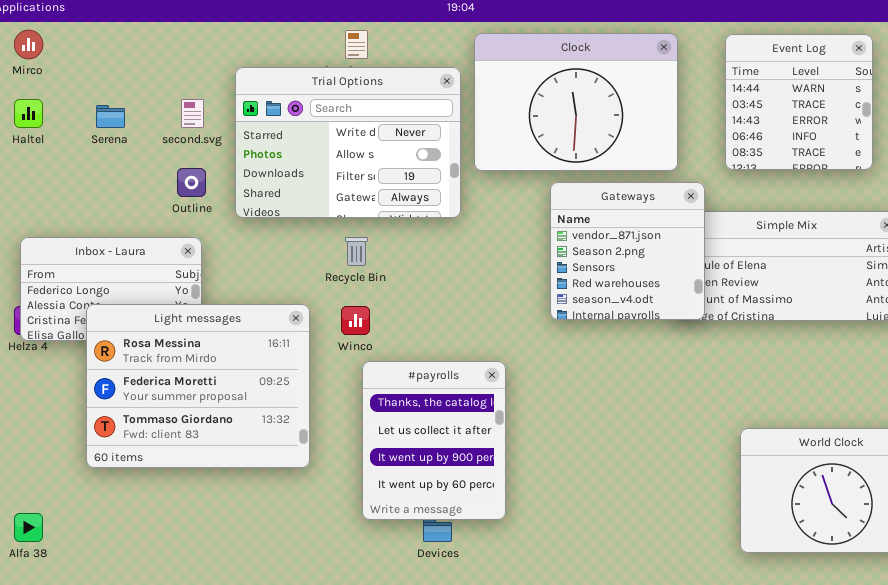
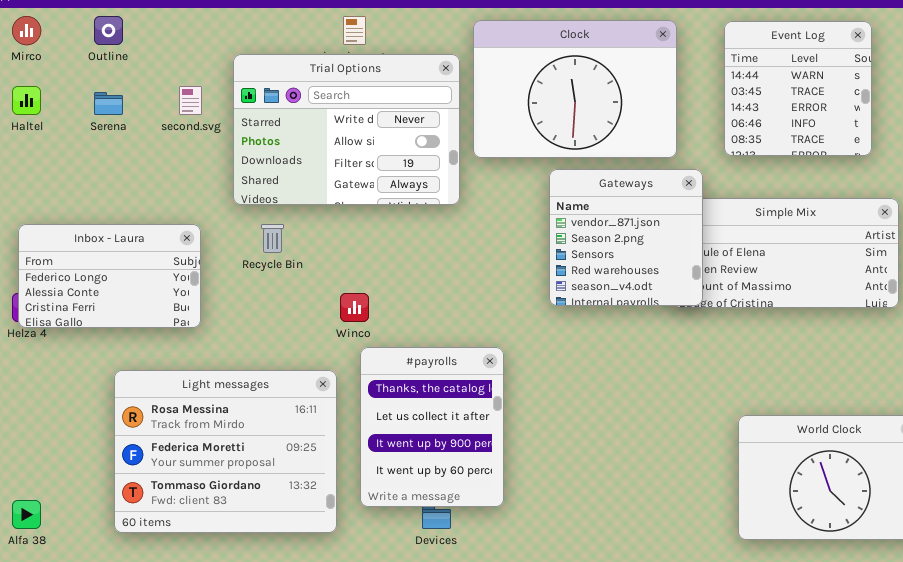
Outline: [177,168,206,197] -> [94,16,123,45], moved
Recycle Bin: [345,237,368,266] -> [261,224,284,253], moved
Light messages: [86,304,310,468] -> [114,370,337,533], moved

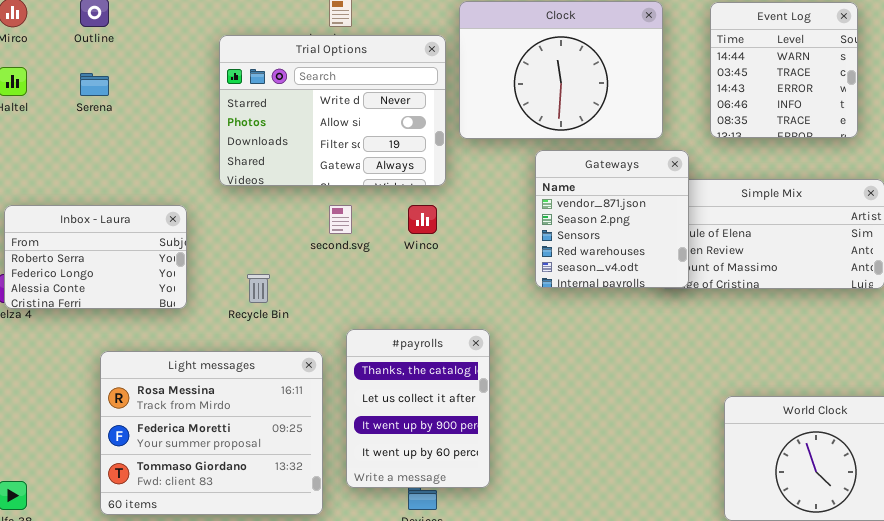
second.svg: [179,86,202,115] -> [329,205,352,234], moved
Inbox - Laura: [18,224,201,328] -> [4,205,187,309], scrolled up 1 row
Recycle Bin: [261,224,284,253] -> [247,274,270,303], moved
Winco: [340,293,369,322] -> [408,205,437,234], moved

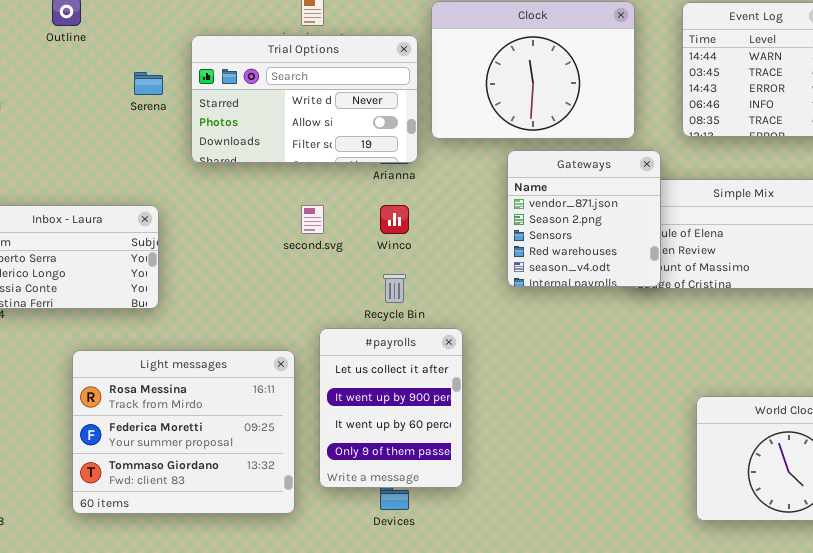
Trial Options: [219,35,446,186] -> [191,35,418,163], resized
Serena: [80,73,109,96] -> [134,72,163,95], moved
Recycle Bin: [247,274,270,303] -> [383,274,406,303], moved
#payrolls: [346,329,490,488] -> [319,328,463,488], scrolled down 1 row

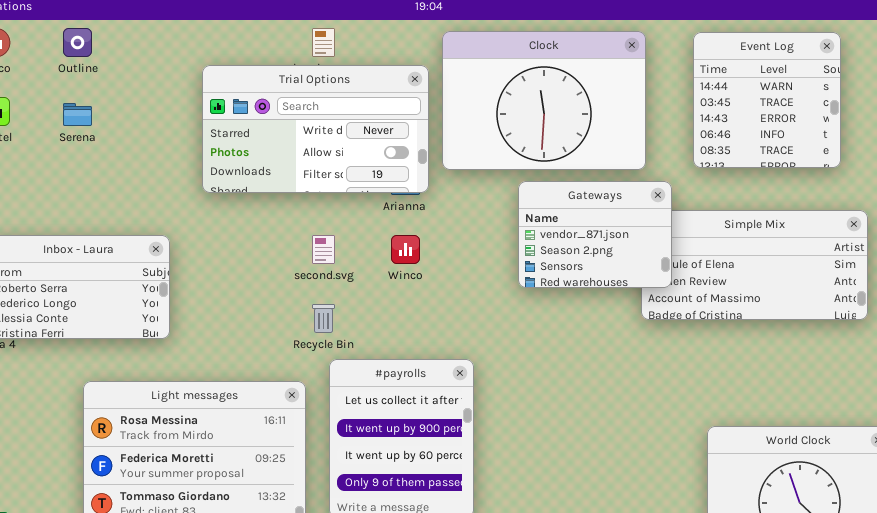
Serena: [134,72,163,95] -> [63,103,92,126], moved
Gateways: [507,150,661,287] -> [518,181,672,288], resized
Recycle Bin: [383,274,406,303] -> [312,304,335,333], moved

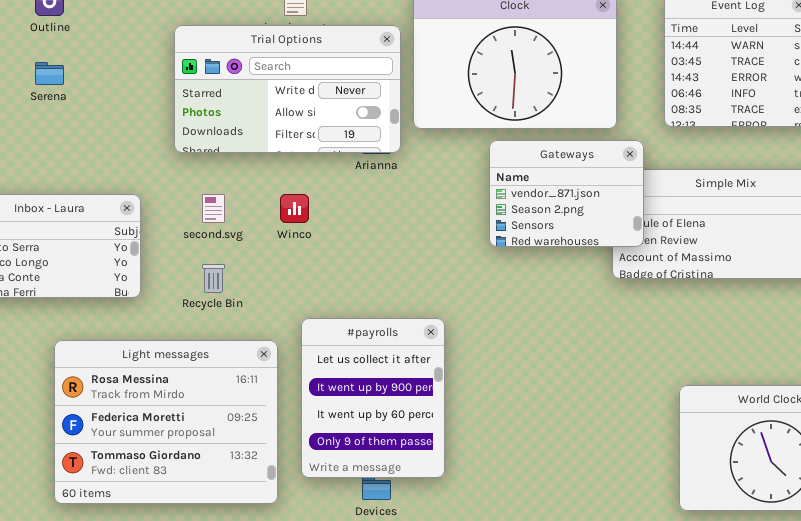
second.svg: [312,235,335,264] -> [202,194,225,223], moved
Winco: [391,235,420,264] -> [280,194,309,223], moved
Recycle Bin: [312,304,335,333] -> [202,264,225,293], moved

